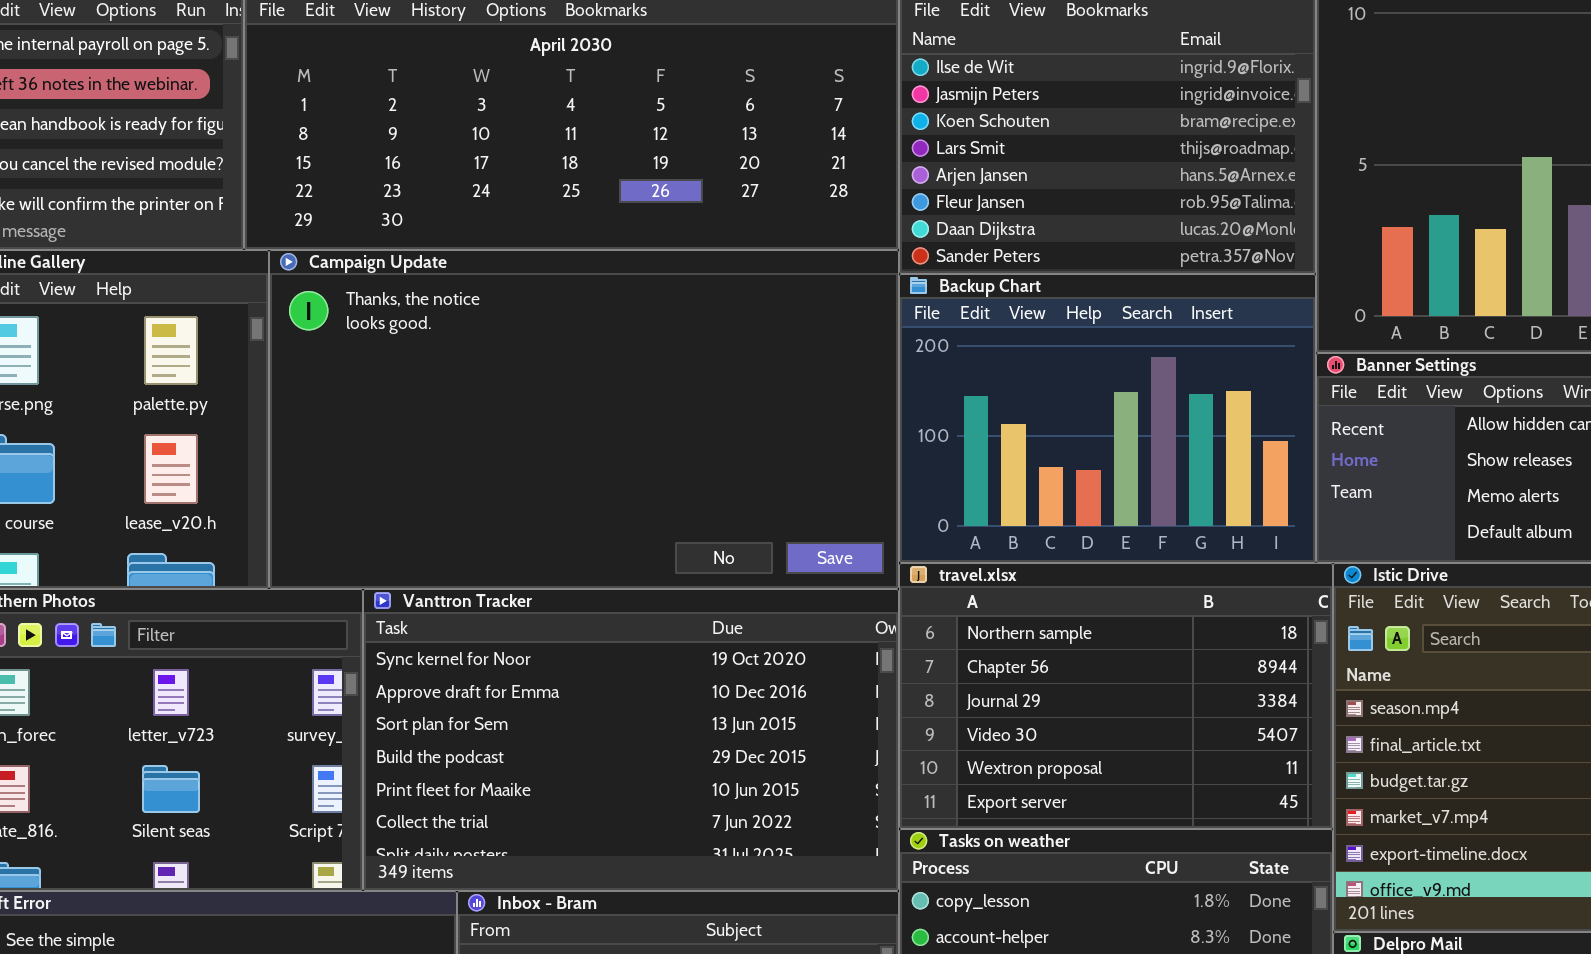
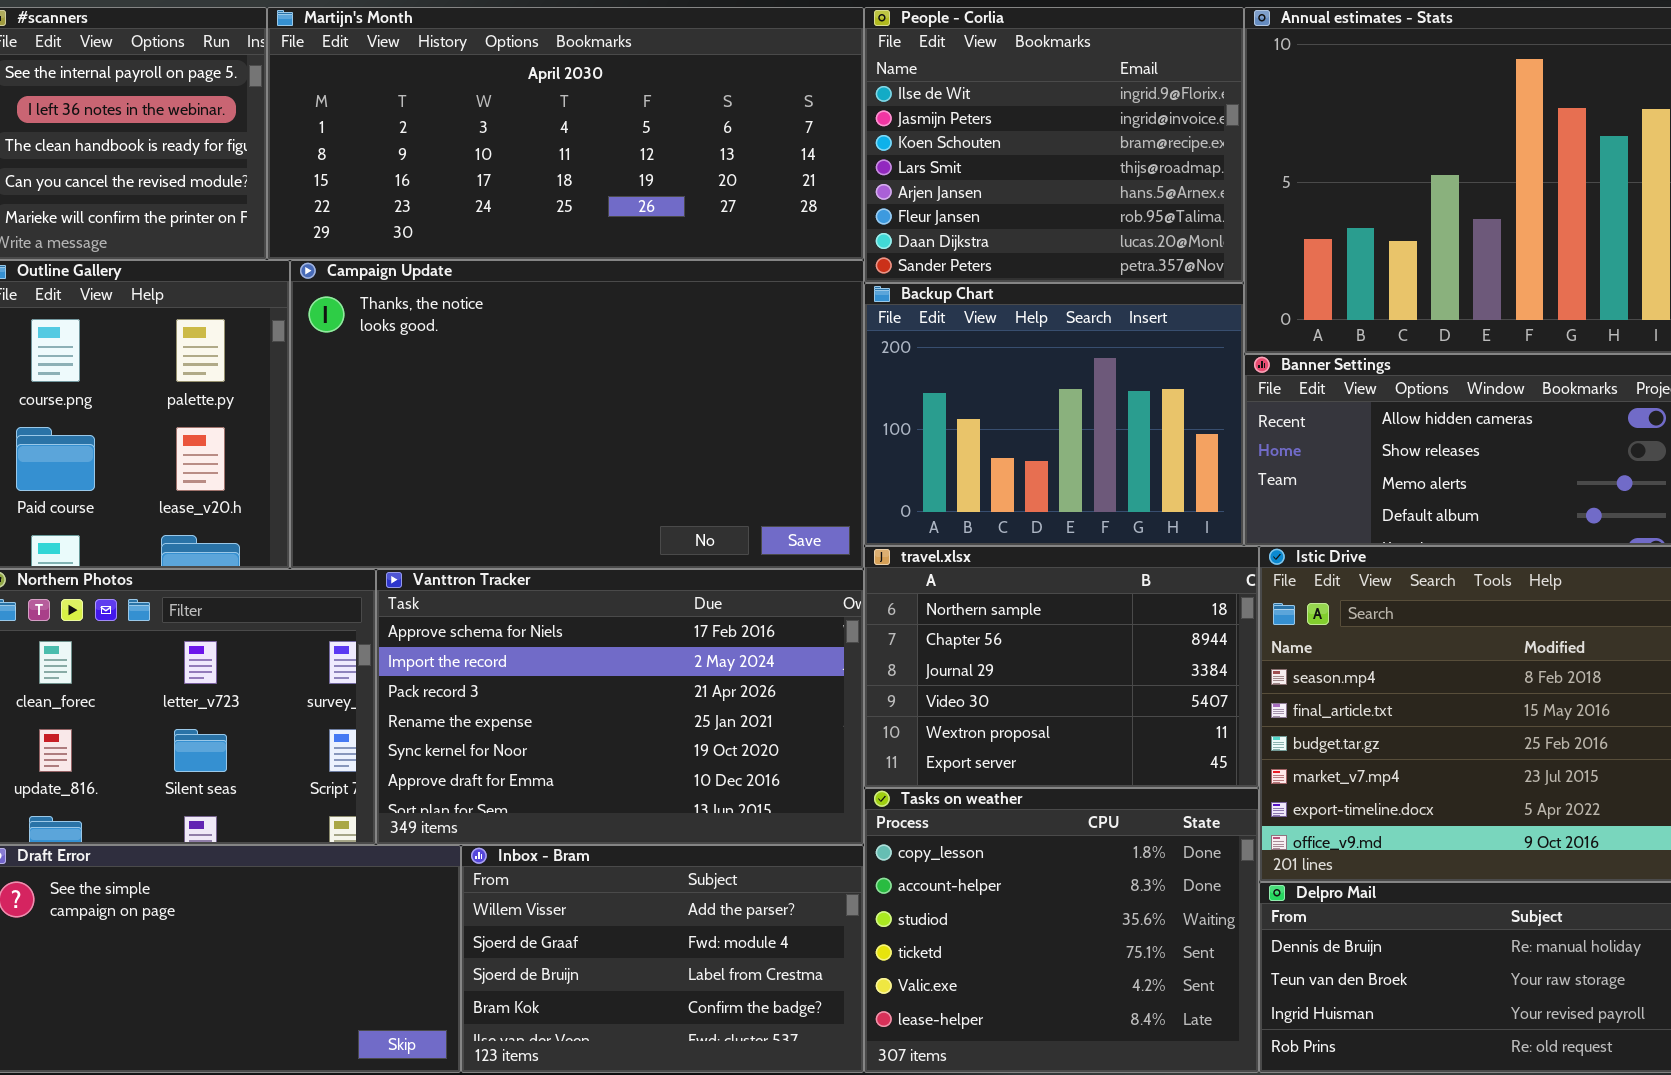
Vanttron Tracker: [363,589,899,891] -> [376,569,864,845], scrolled up 4 rows

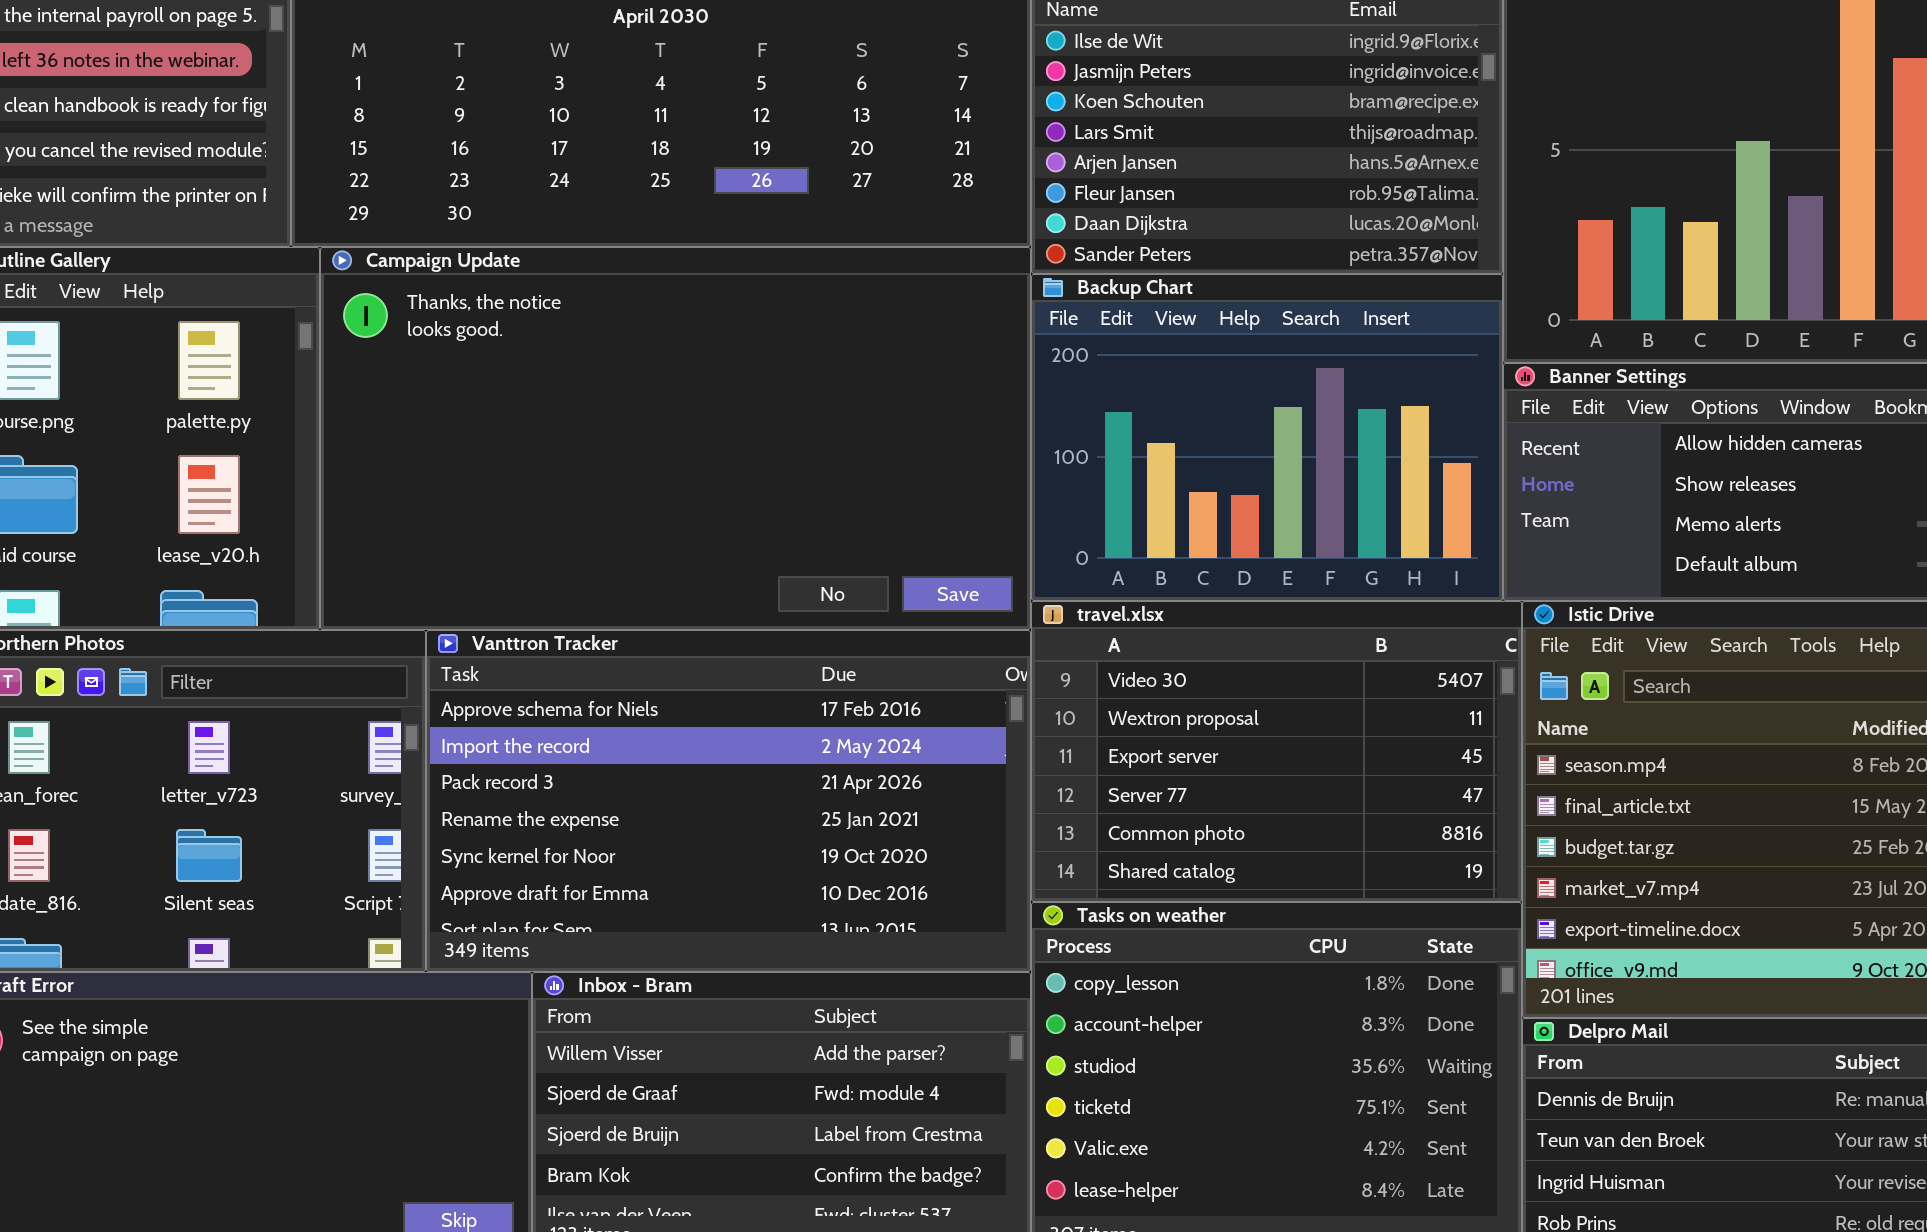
travel.xlsx: [864,546,1259,788] -> [1031,601,1522,902], scrolled down 3 rows

